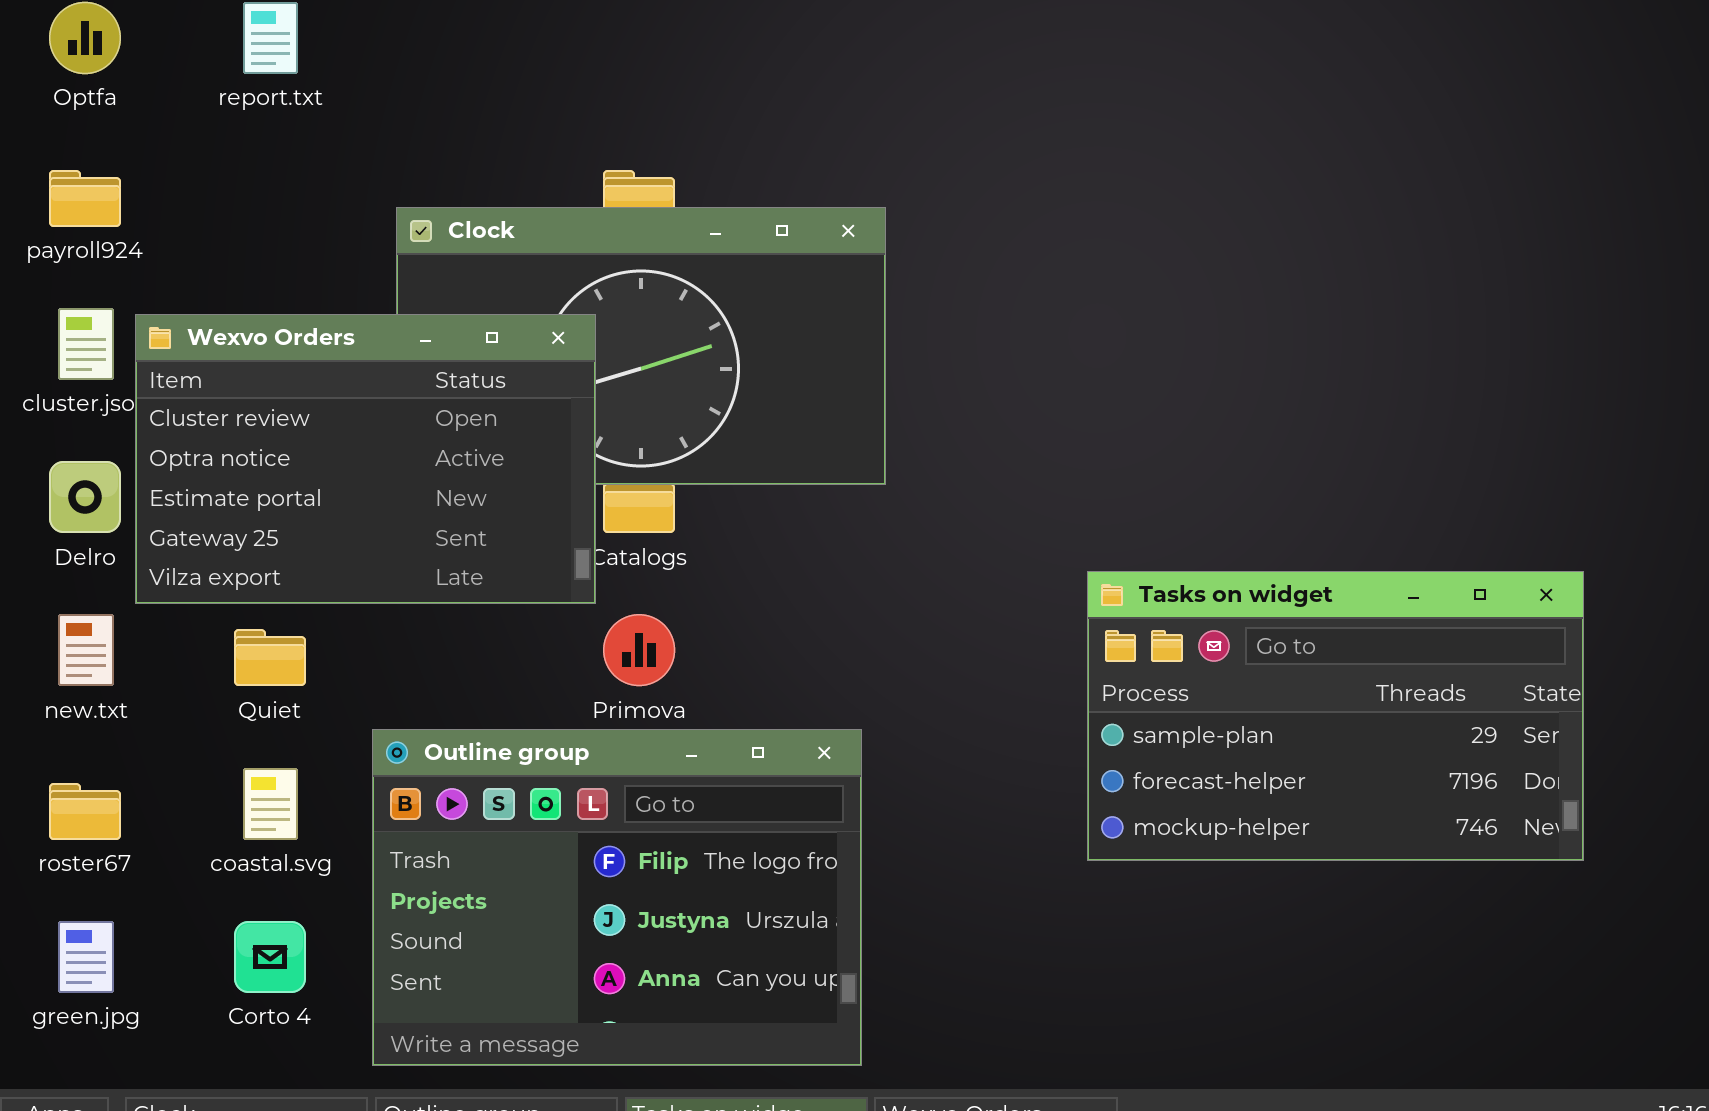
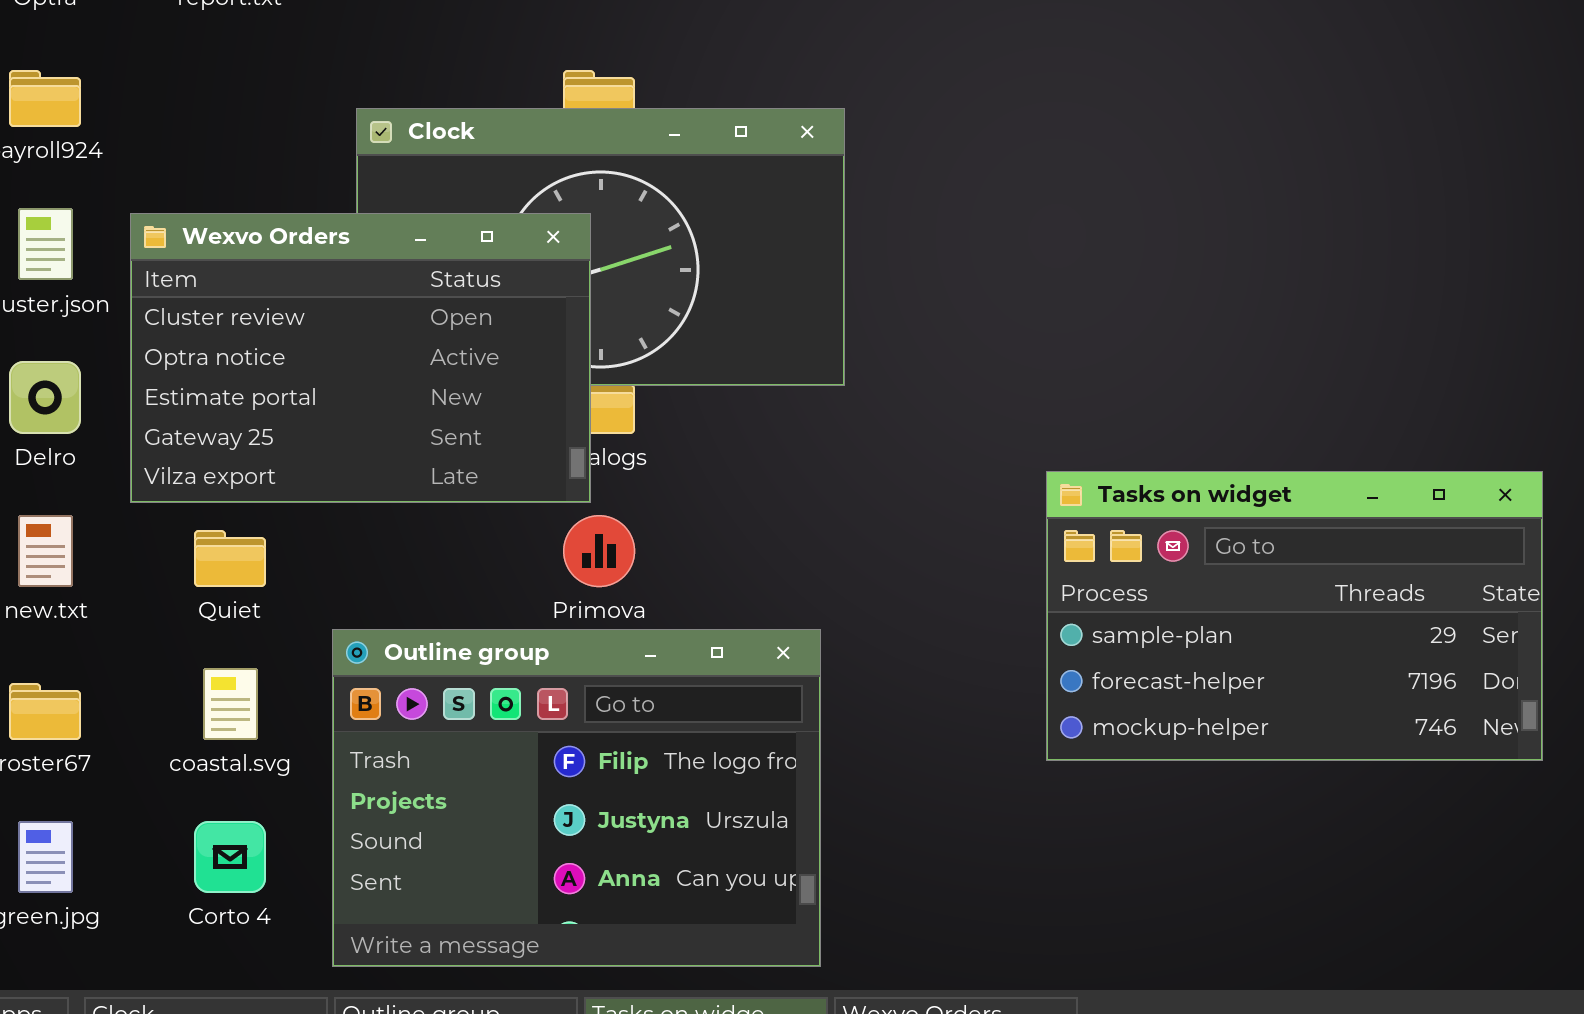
Wexvo Orders: [135,314,596,604] -> [130,213,591,503], moved

